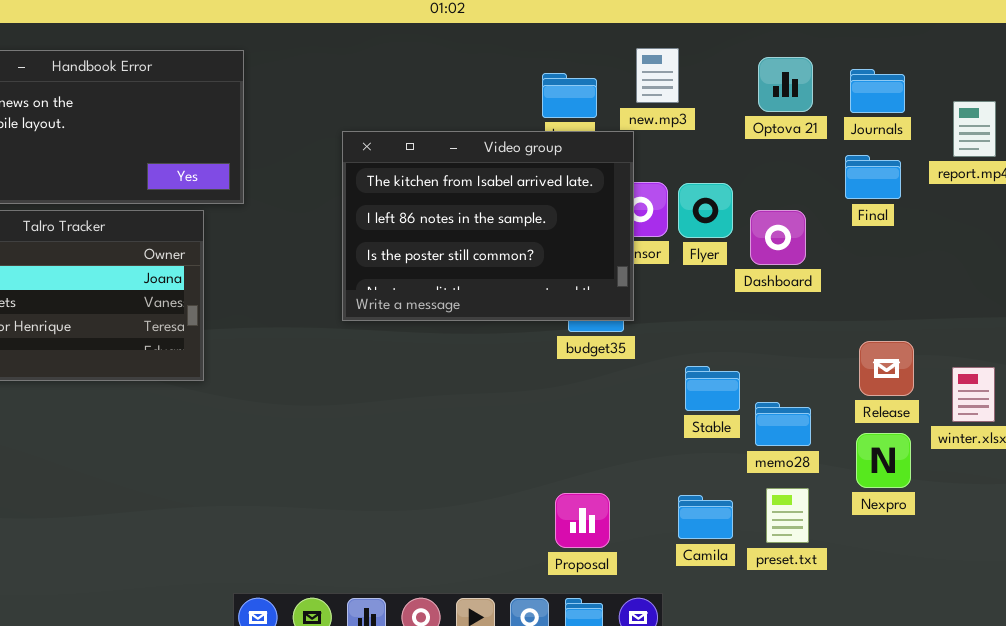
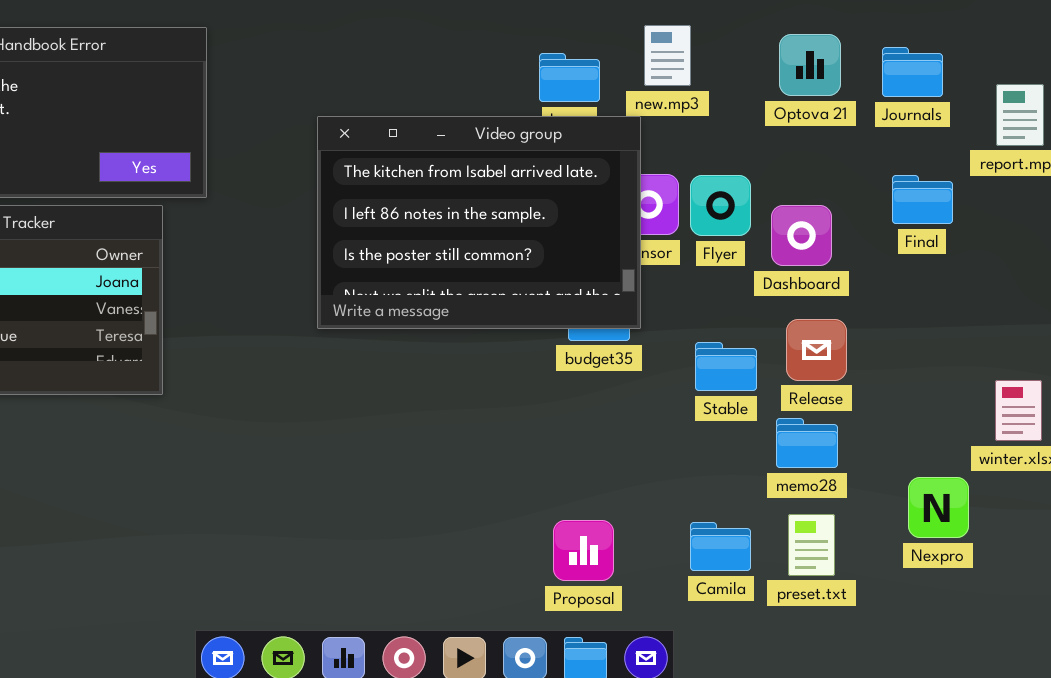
Final: [845,155,901,199] -> [892,175,953,224], moved
Release: [859,341,914,396] -> [786,319,847,381], moved
Stable: [685,366,740,411] -> [695,342,757,391], moved
Nexpro: [856,433,911,488] -> [908,477,969,538], moved

